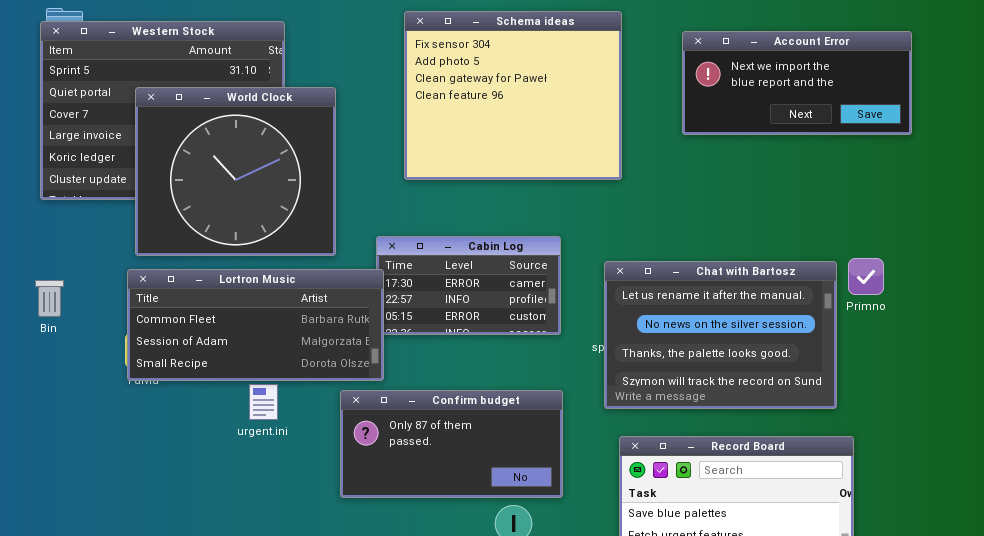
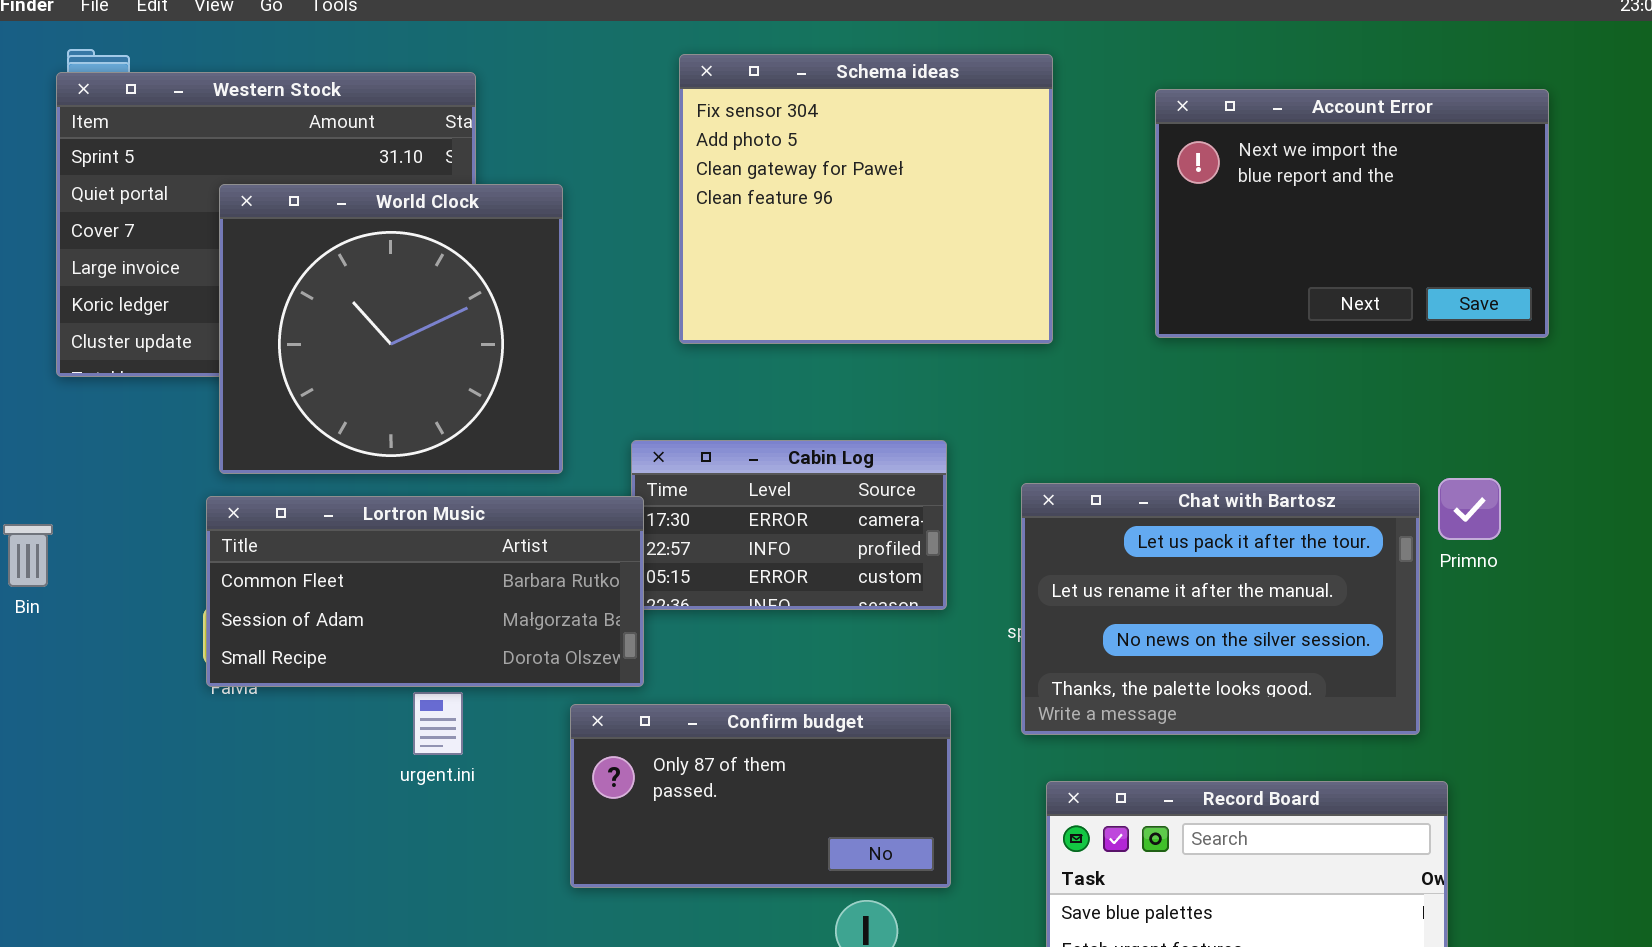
Account Error: [682,31,912,135] -> [1155,89,1549,338], resized
Chat with Bartosz: [604,261,837,409] -> [1021,483,1420,735], scrolled up 1 row
Bin: [35,280,64,317] -> [3,524,53,587], moved

